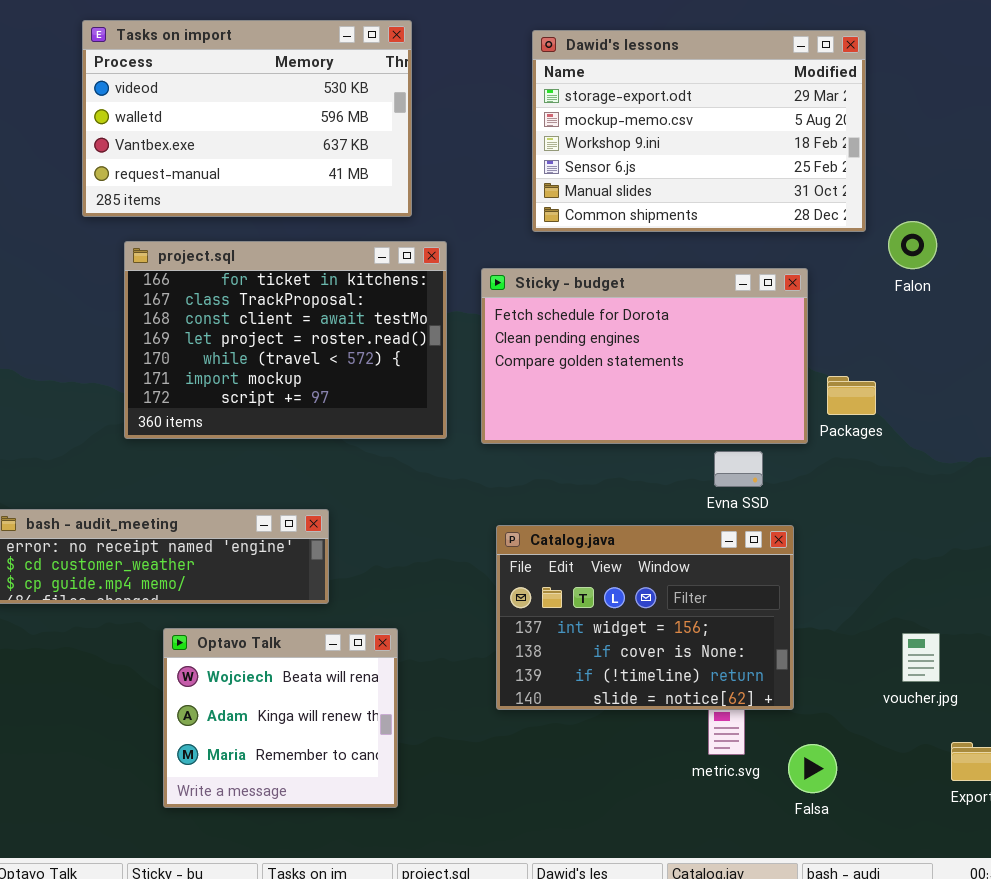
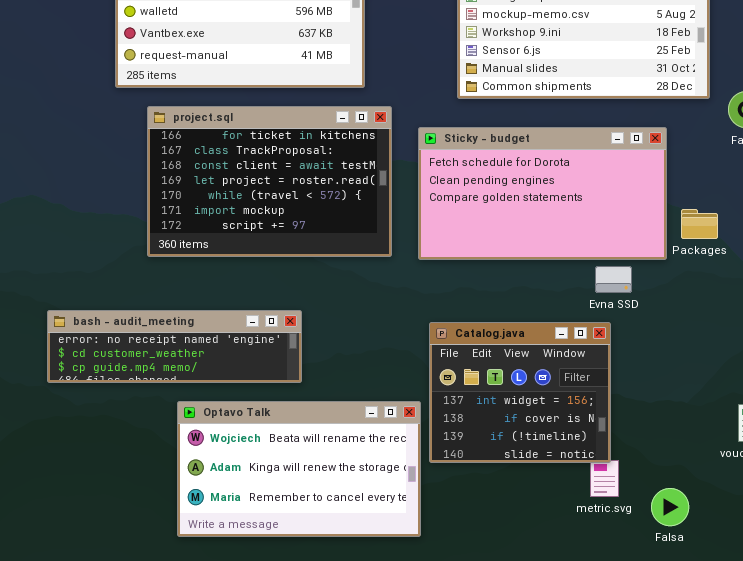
Catalog.java: [496,525,794,710] -> [429,322,611,463], resized
Optavo Talk: [163,628,398,808] -> [177,401,421,537], resized

